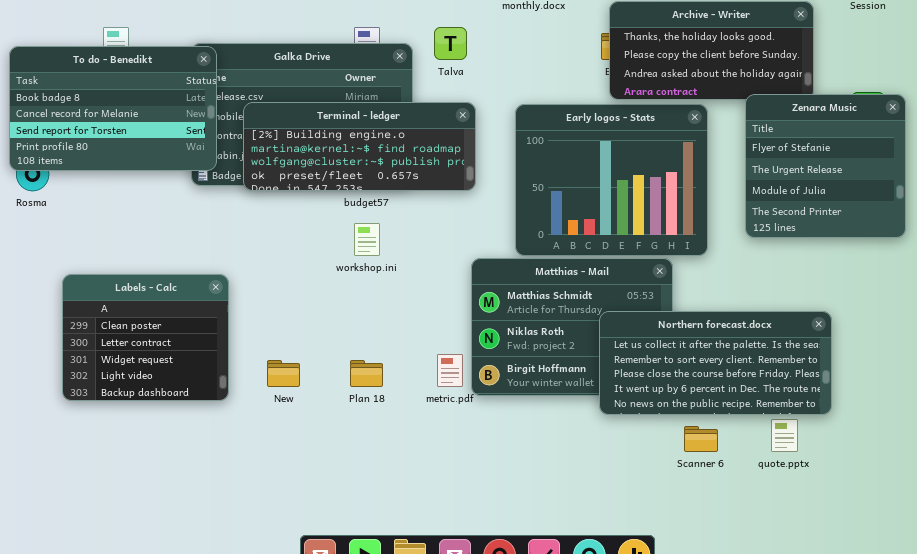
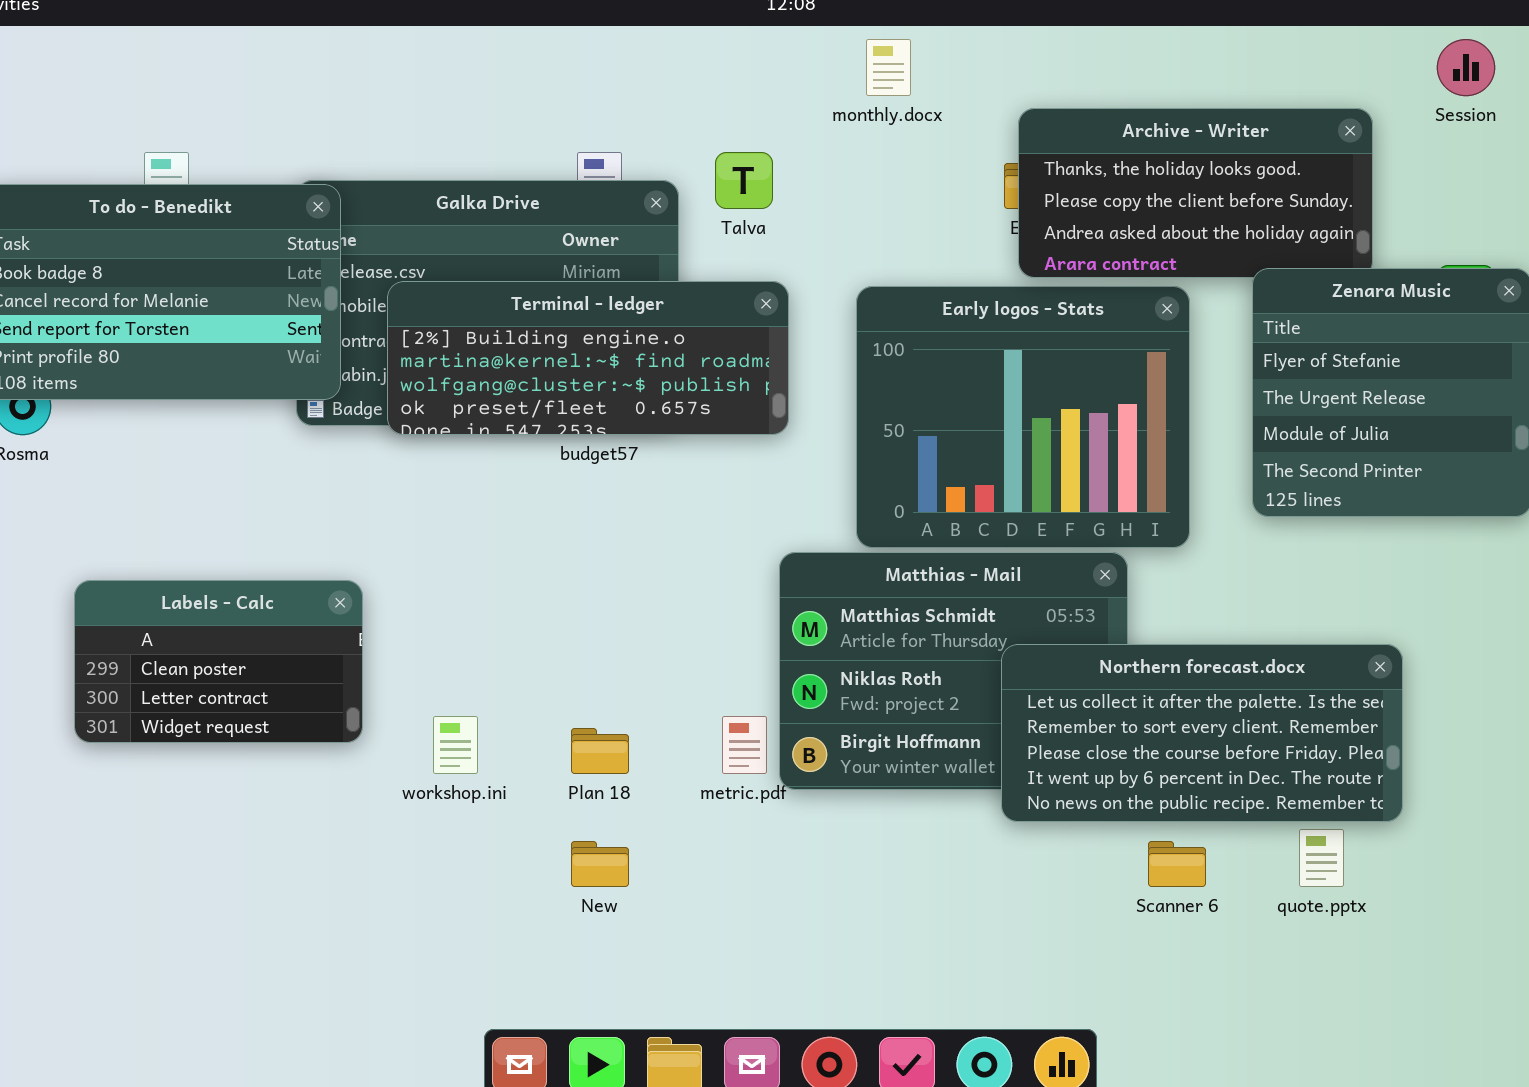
workshop.ini: [354,223,380,256] -> [433,716,478,774], moved
Labels - Calc: [62,274,229,401] -> [74,580,363,743], resized
New: [267,360,300,387] -> [571,841,629,887], moved

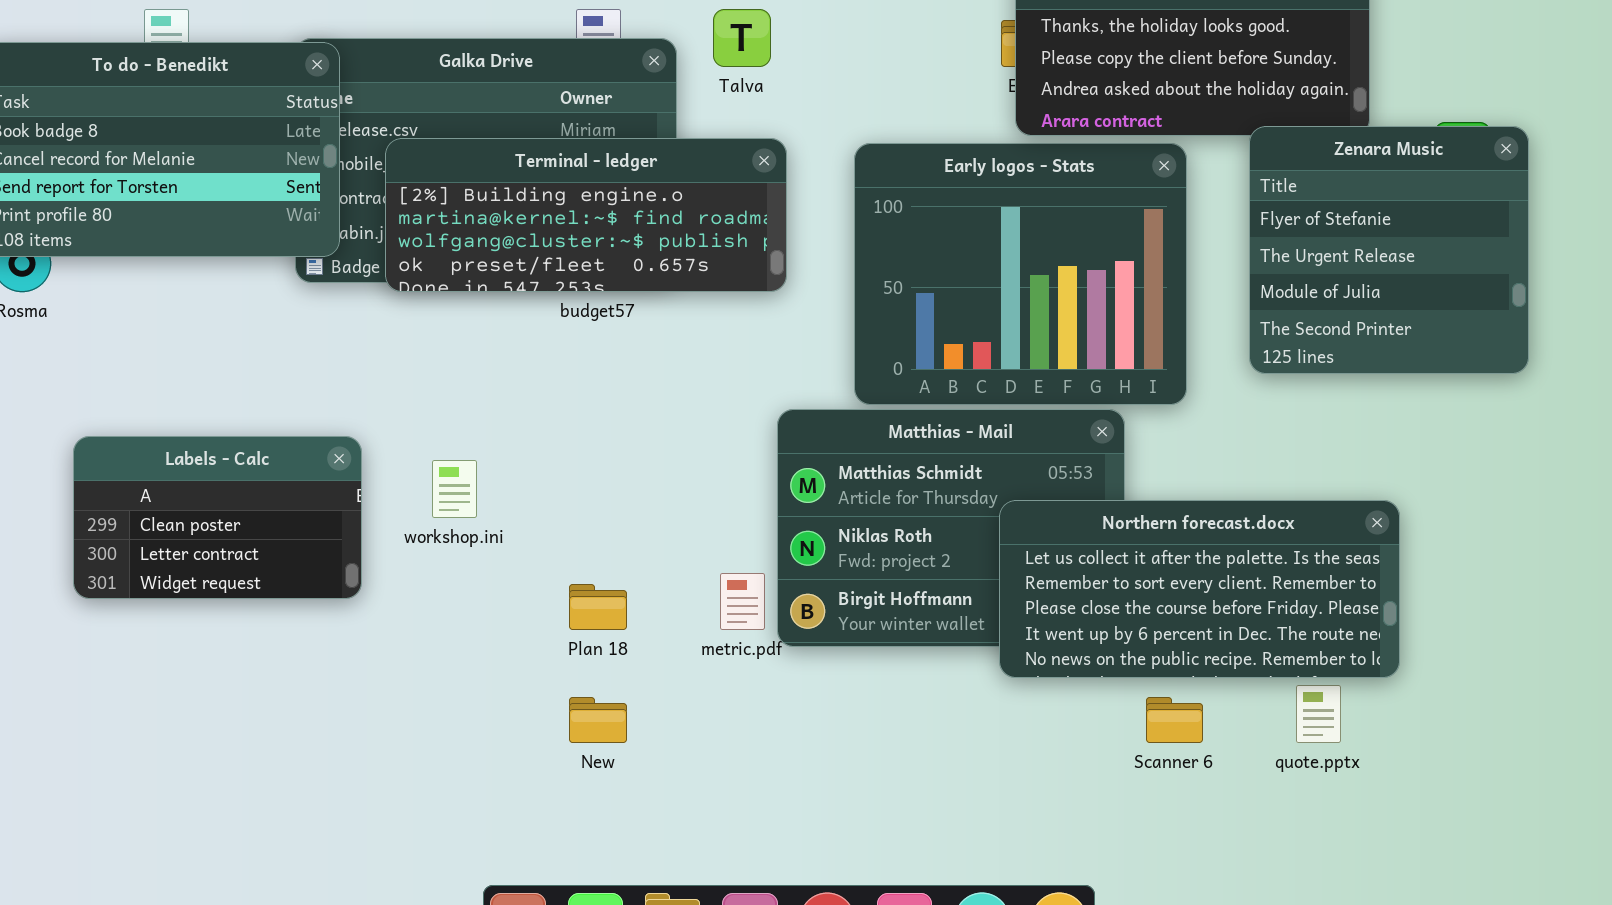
workshop.ini: [433,716,478,774] -> [432,460,477,518], moved

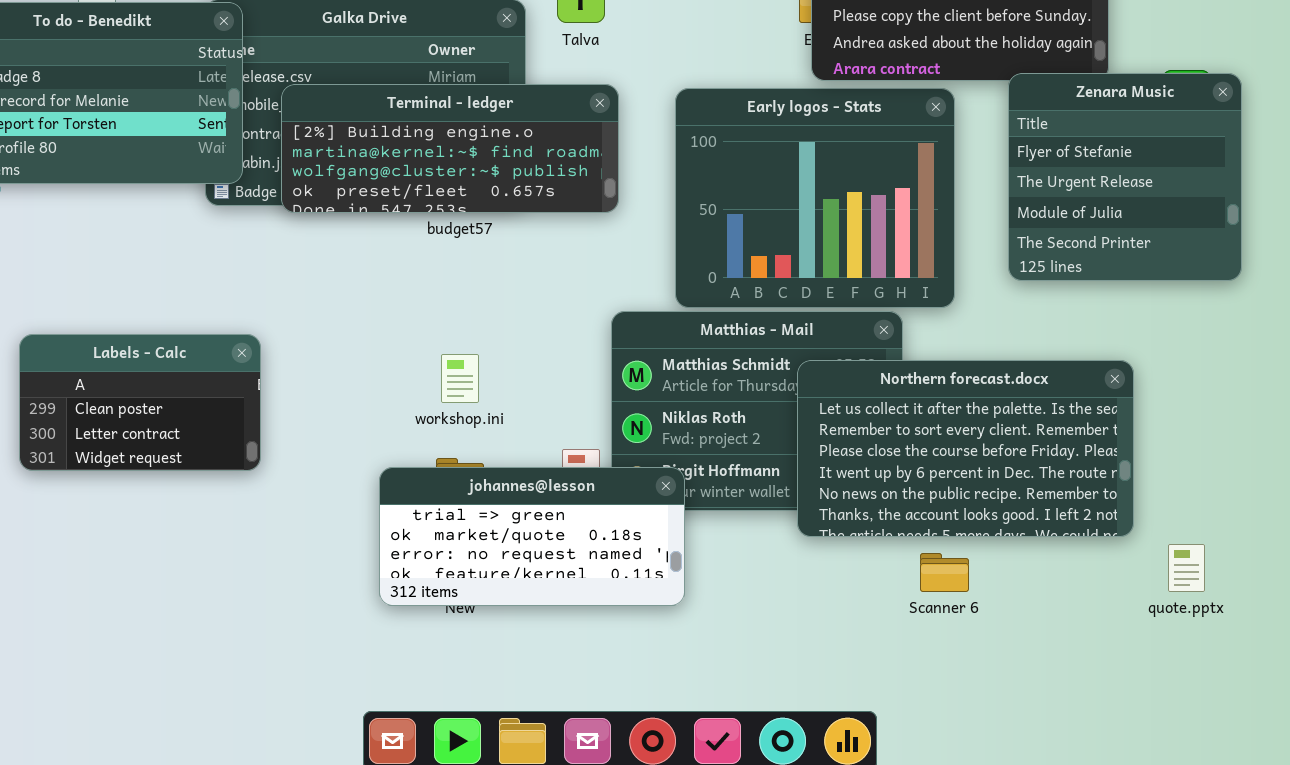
workshop.ini: [432,460,477,518] -> [441,354,479,403], moved
Northern forecast.docx: [999,500,1400,678] -> [797,360,1134,537], resized
johannes@lesson: none -> [379,467,685,606], opened
quote.pptx: [1296,685,1341,743] -> [1168,544,1205,592], moved

